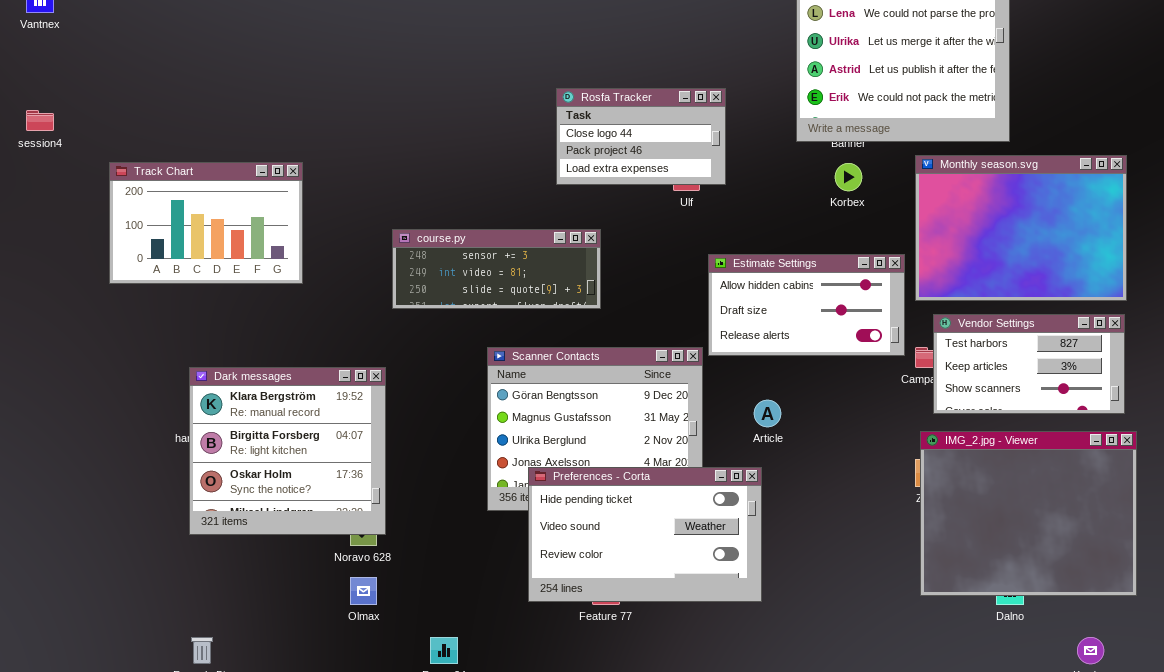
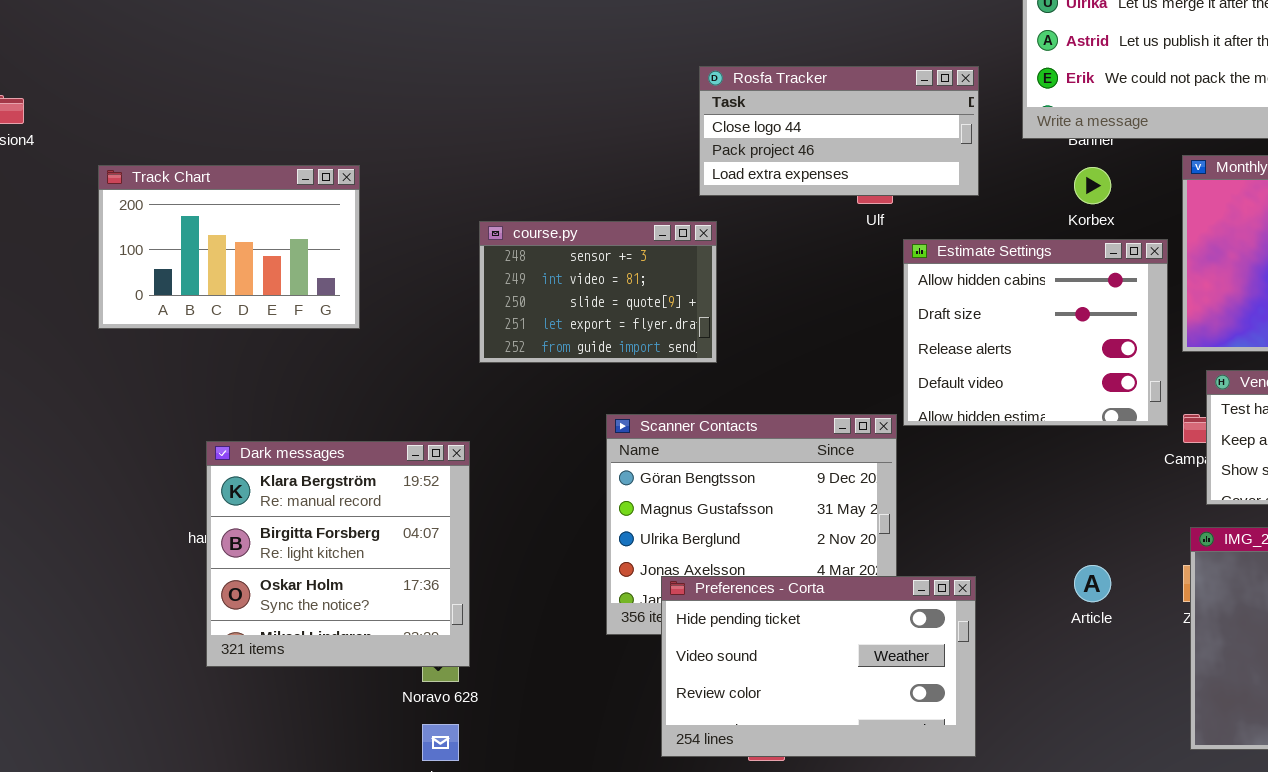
Rosfa Tracker: [556,88,726,185] -> [699,66,979,196], resized
course.py: [392,229,601,309] -> [479,221,717,363], resized
Estimate Settings: [708,254,905,356] -> [903,239,1168,426], resized
Article: [754,400,781,427] -> [1074,565,1111,602], moved

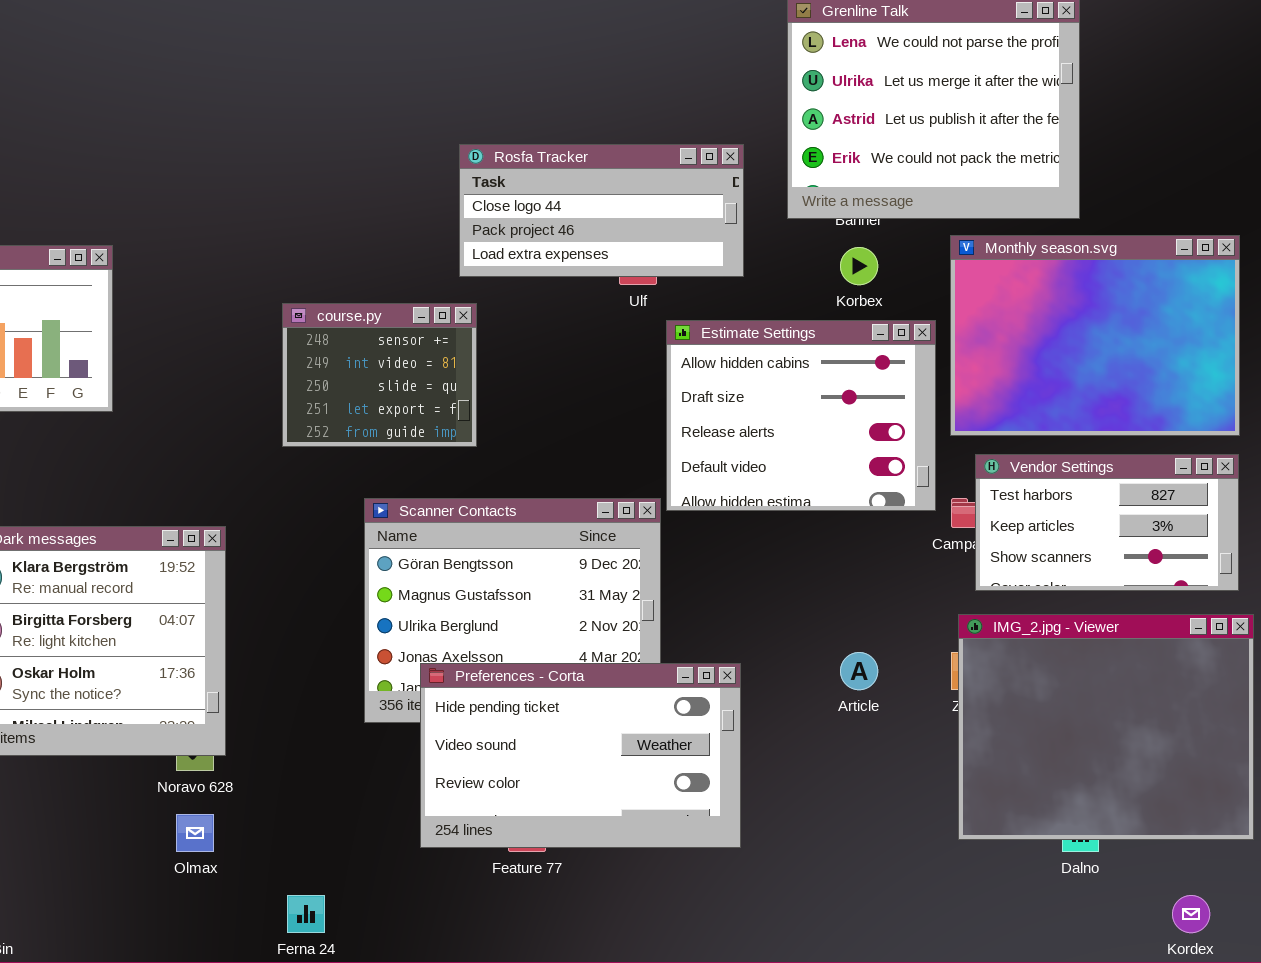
course.py: [479,221,717,363] -> [282,303,477,447], resized

